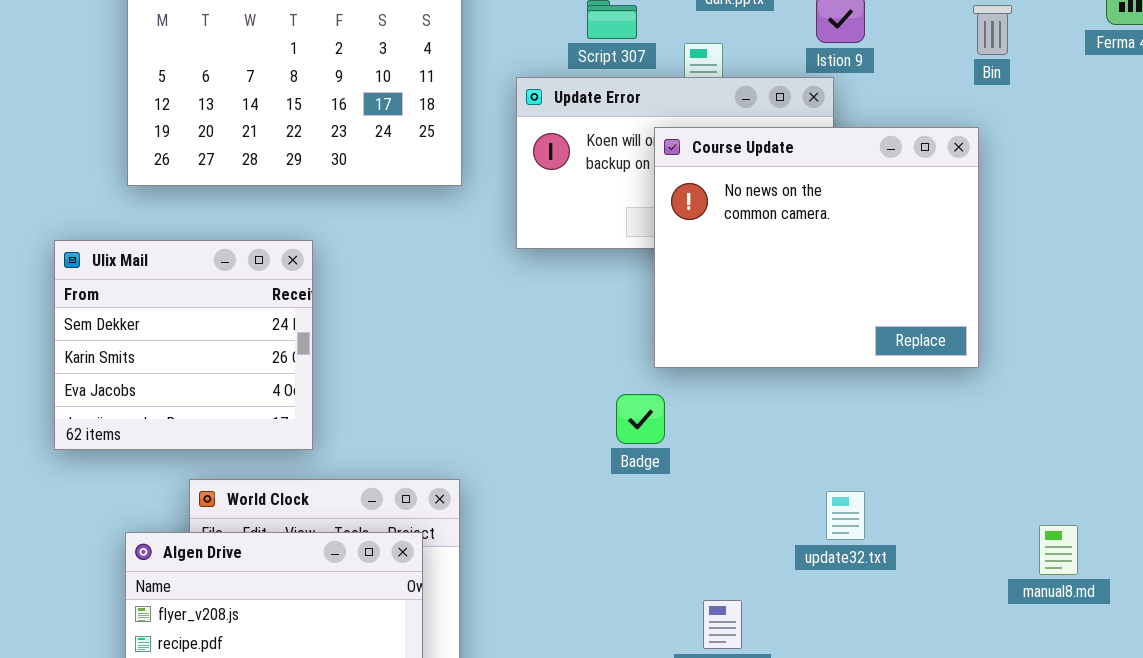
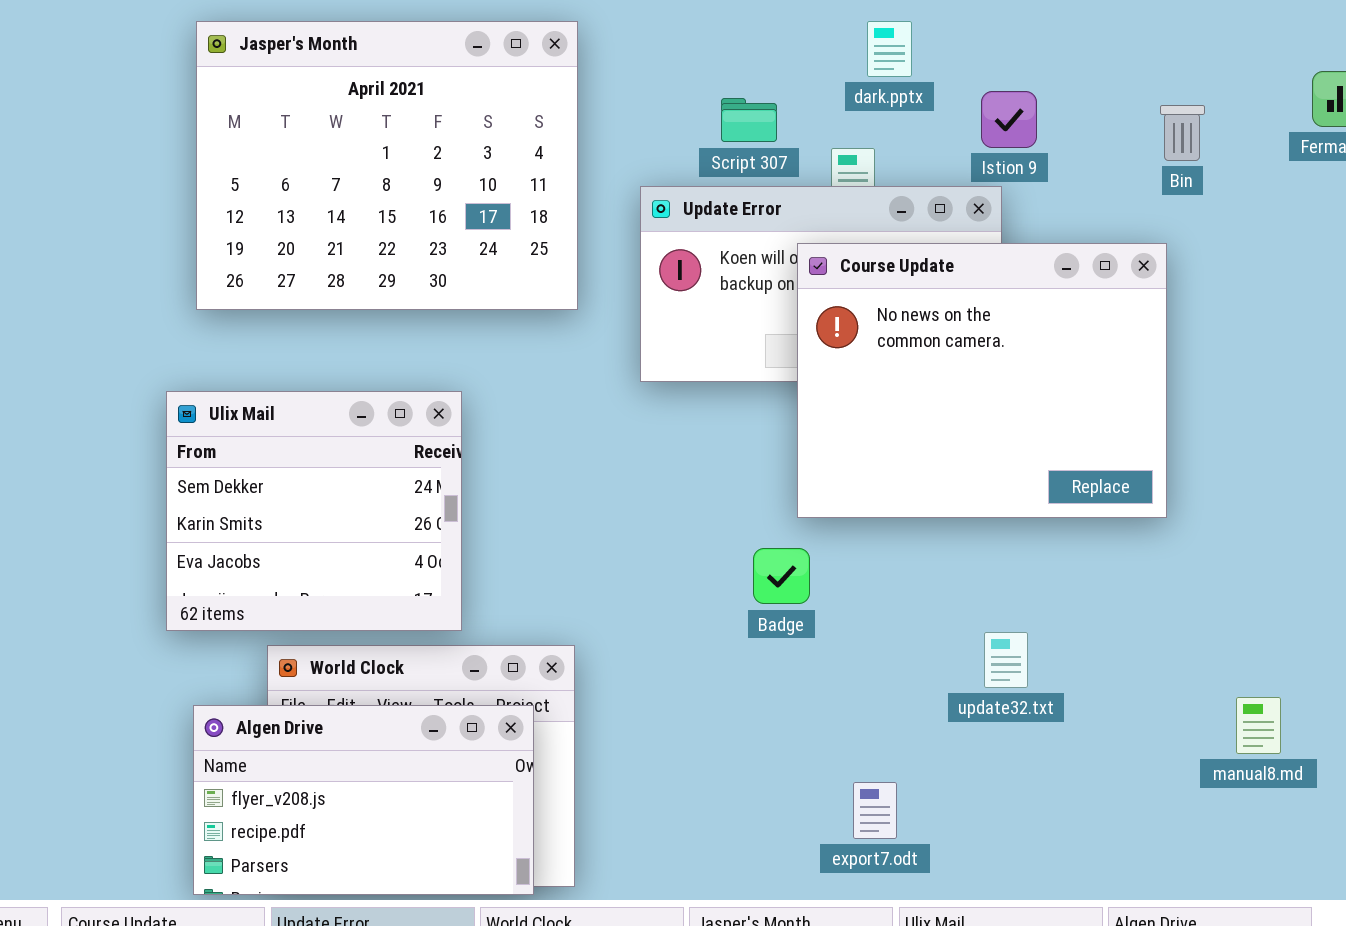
Ulix Mail: [54,240,313,450] -> [166,391,462,631], moved
update32.txt: [826,491,865,540] -> [984,632,1028,688], moved

